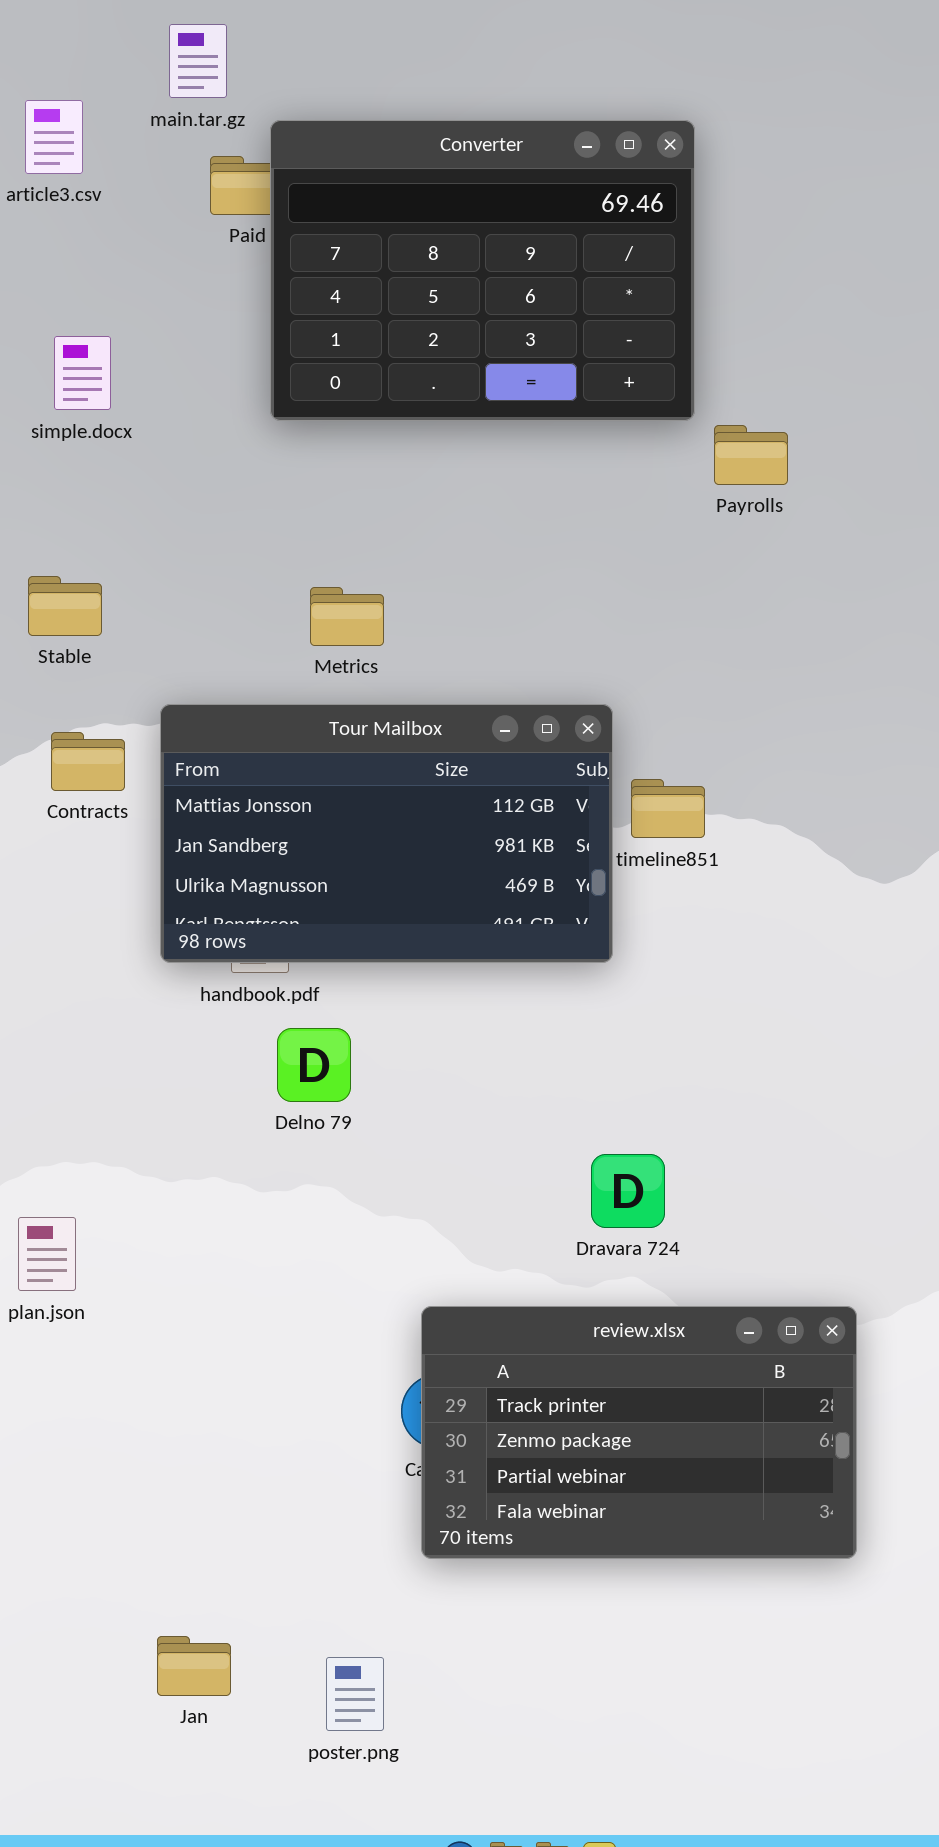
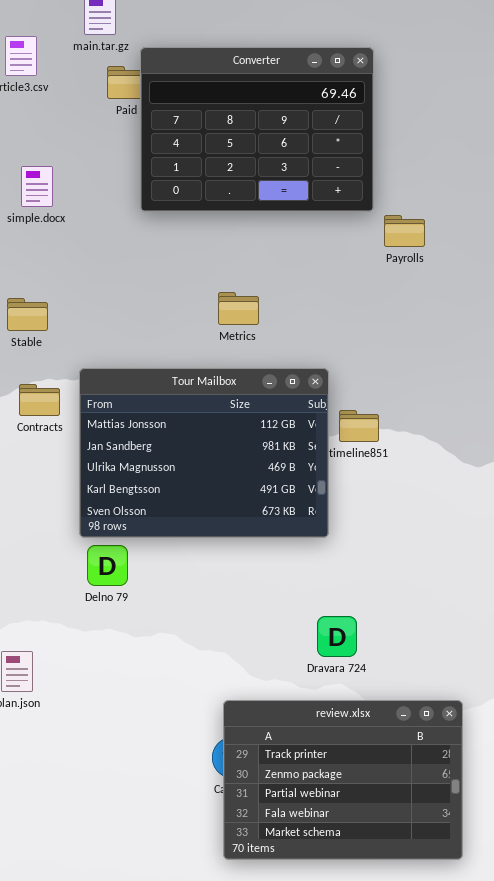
Metrics: [310,587,384,646] -> [218,292,259,325], moved
Tour Mailbox: [160,704,613,963] -> [79,368,329,538], resized
Delno 79: [277,1028,351,1102] -> [87,545,128,586], moved
review.xlsx: [421,1306,857,1559] -> [223,700,463,860], resized

